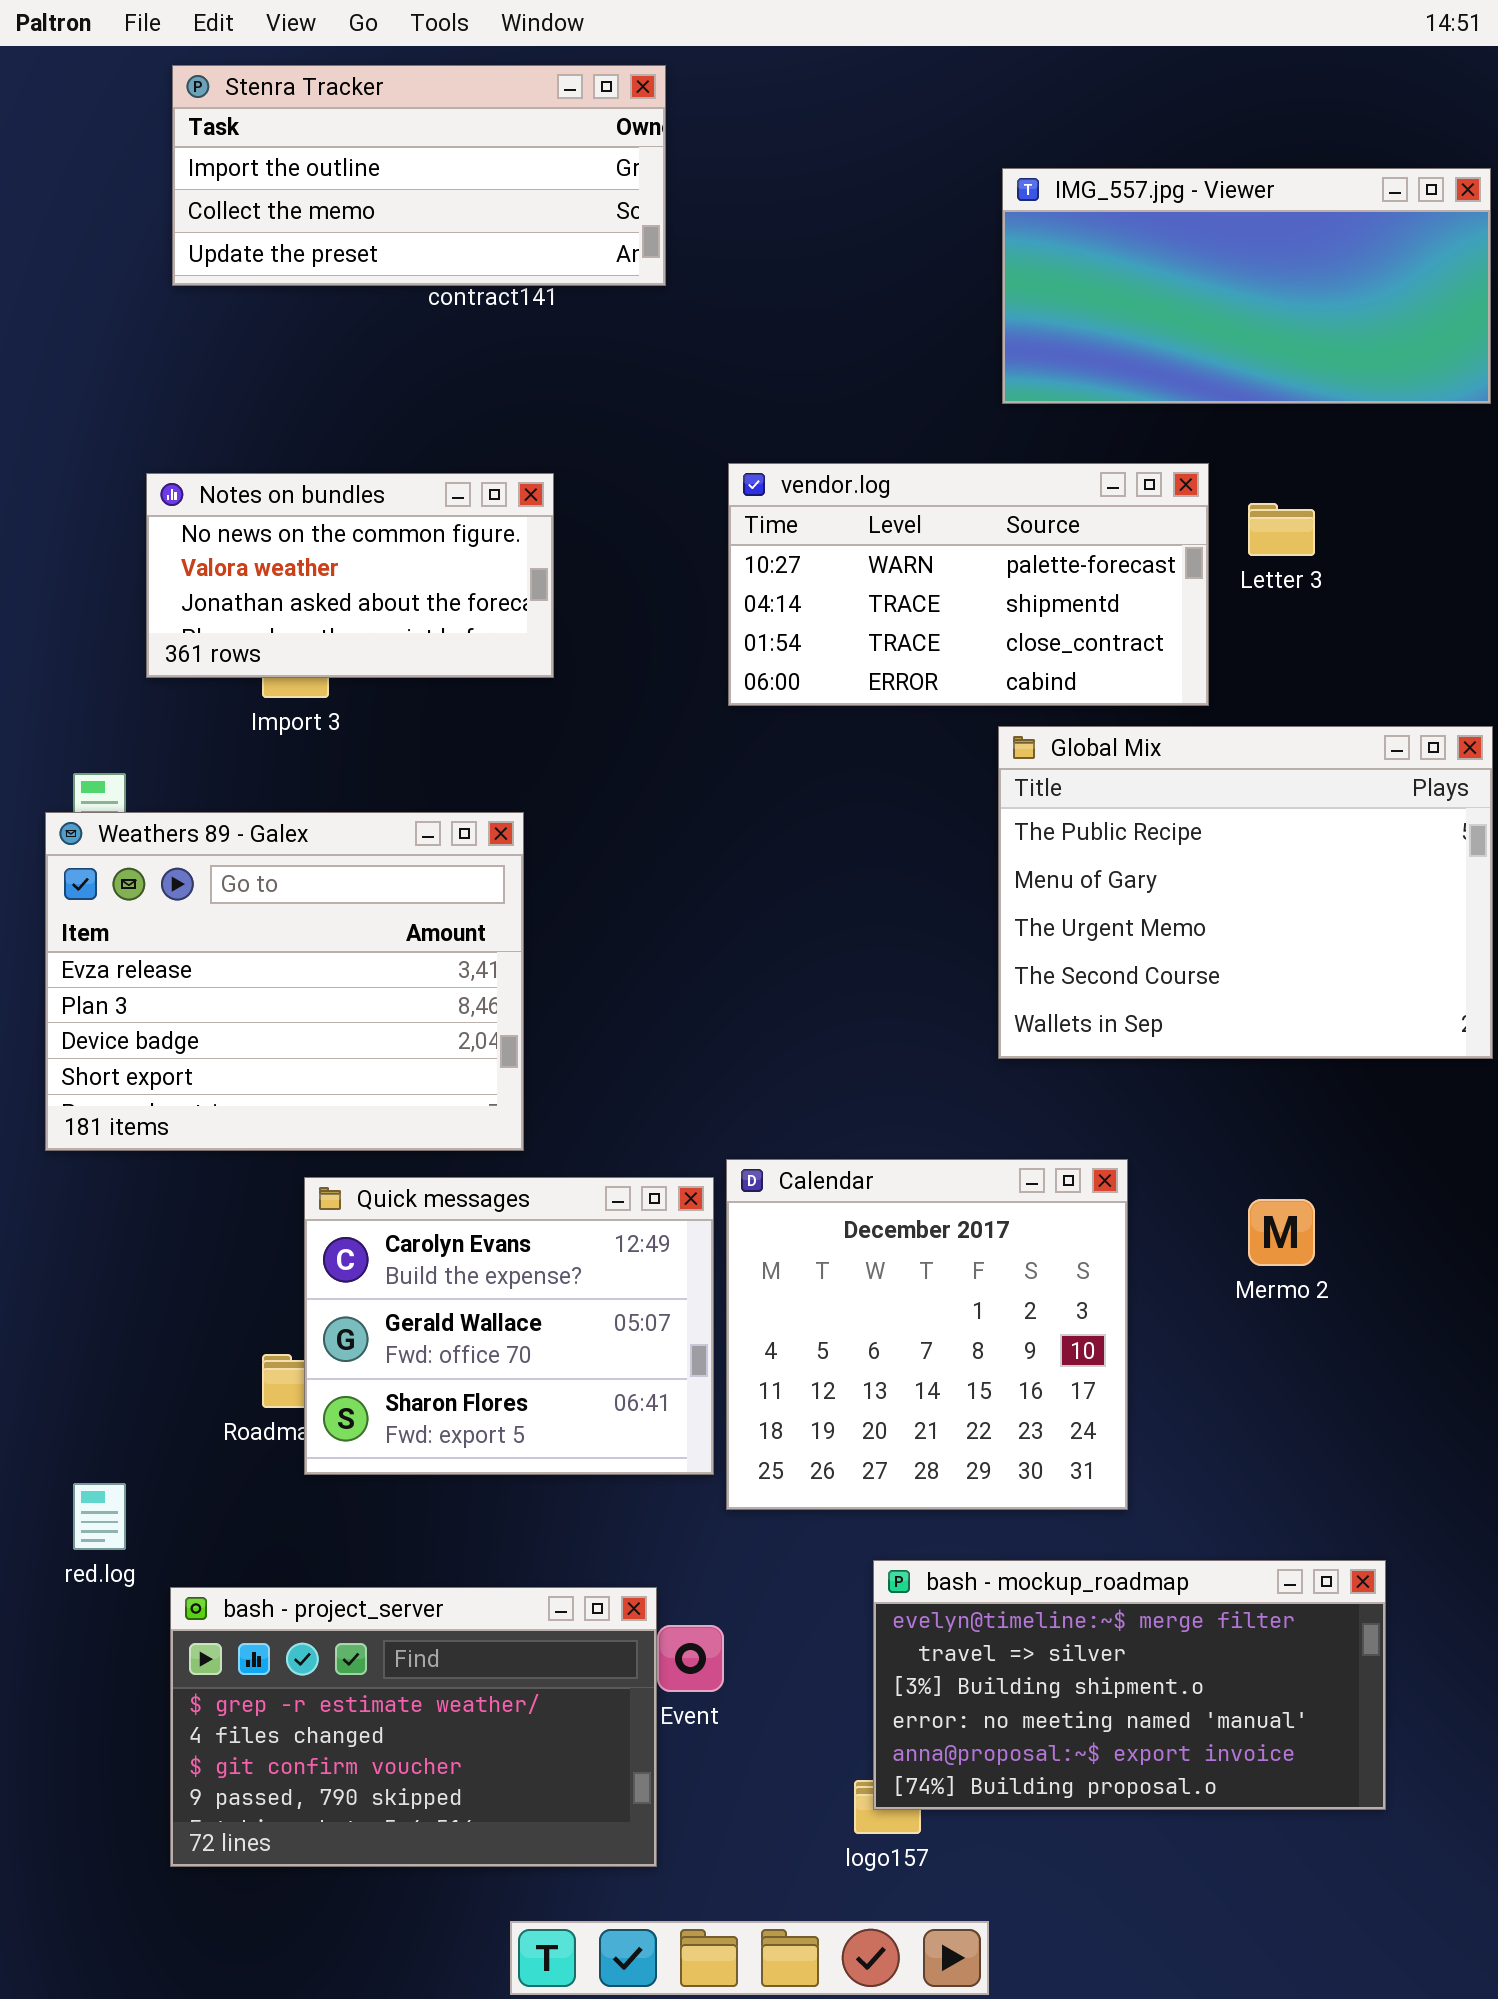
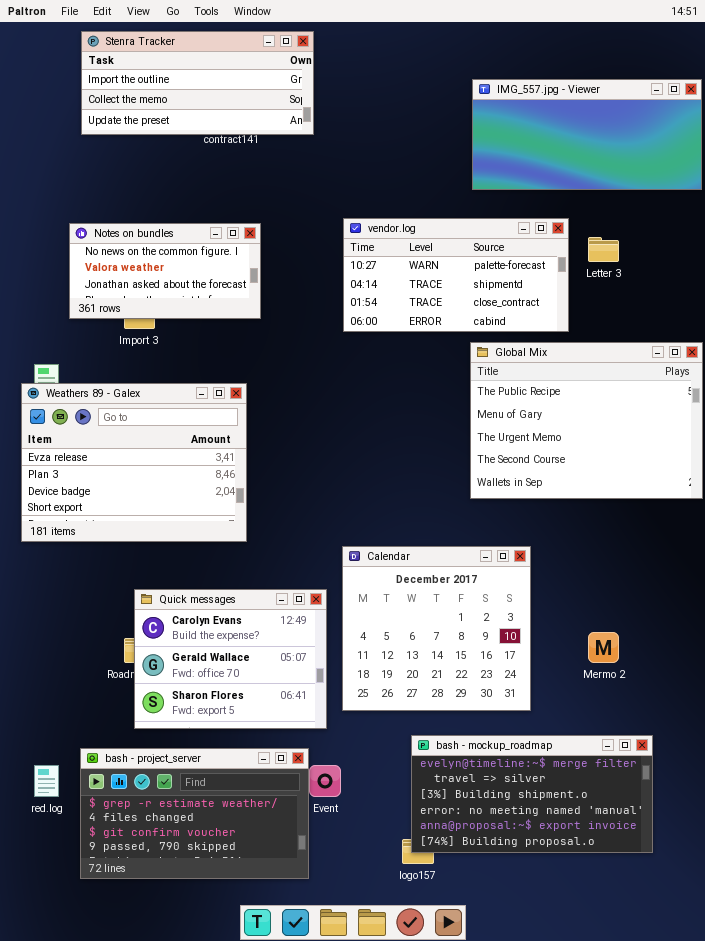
Quick messages: [304,1177,714,1475] -> [134,589,327,729], moved
Mermo 2: [1248,1199,1315,1266] -> [588,632,619,663], moved
red.log: [73,1483,126,1550] -> [34,765,59,797], moved

